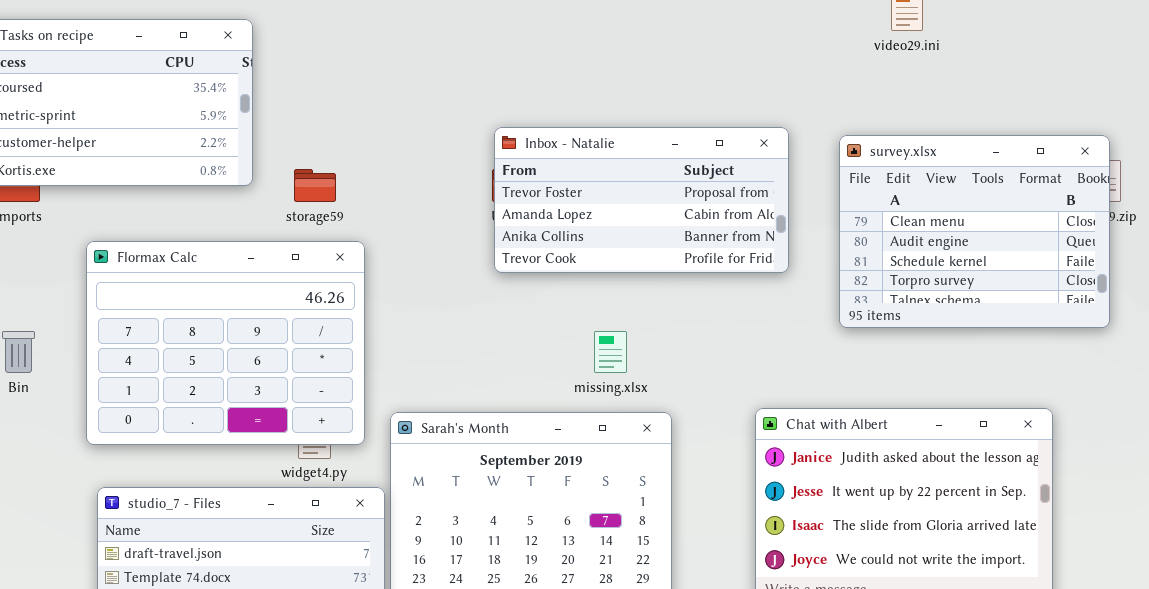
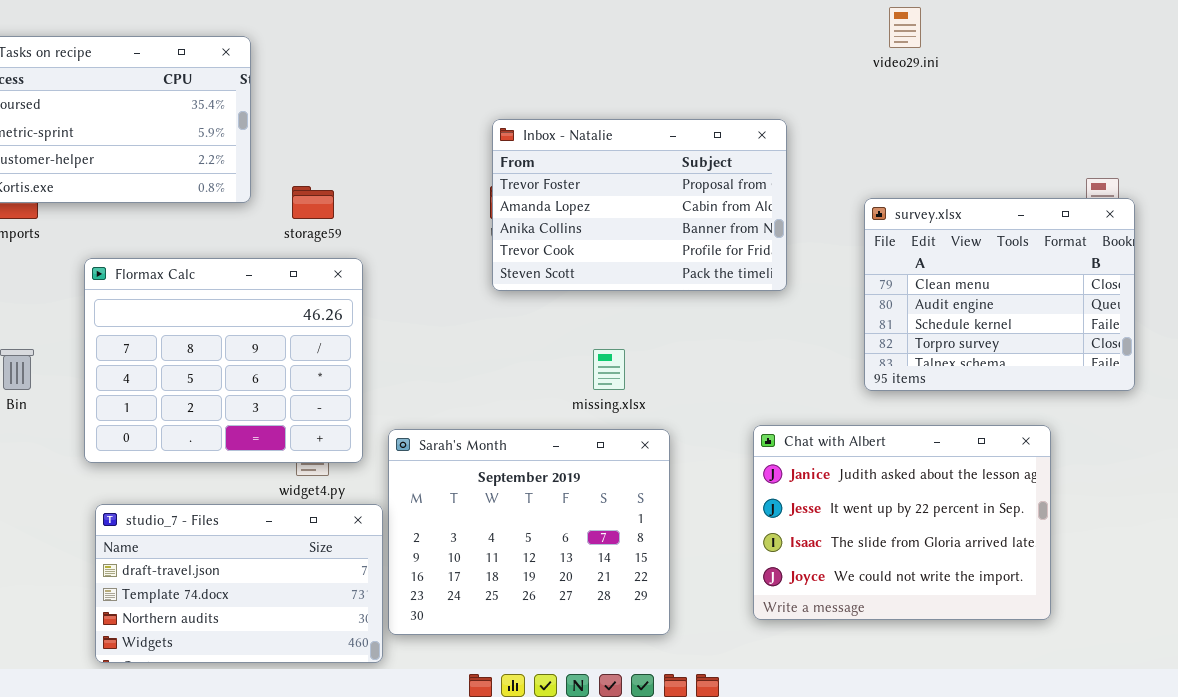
Inbox - Natalie: [494,127,789,273] -> [492,119,787,291], resized
survey.xlsx: [839,135,1110,328] -> [864,198,1135,391], moved

